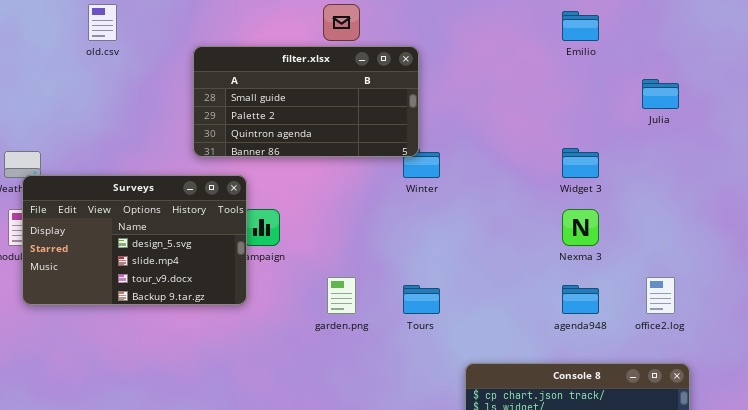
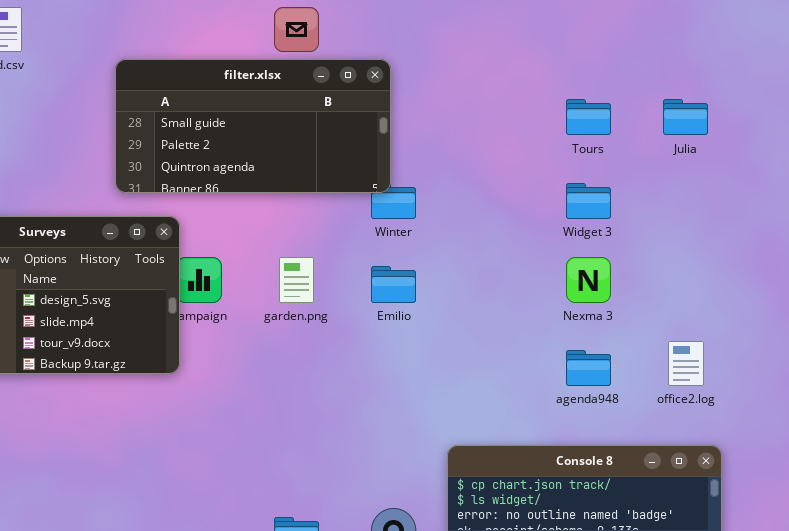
Emilio: [562,11,599,41] -> [371,266,416,303], moved
garden.png: [327,277,356,314] -> [279,257,314,303], moved
Tours: [403,285,440,314] -> [566,99,611,135], moved

